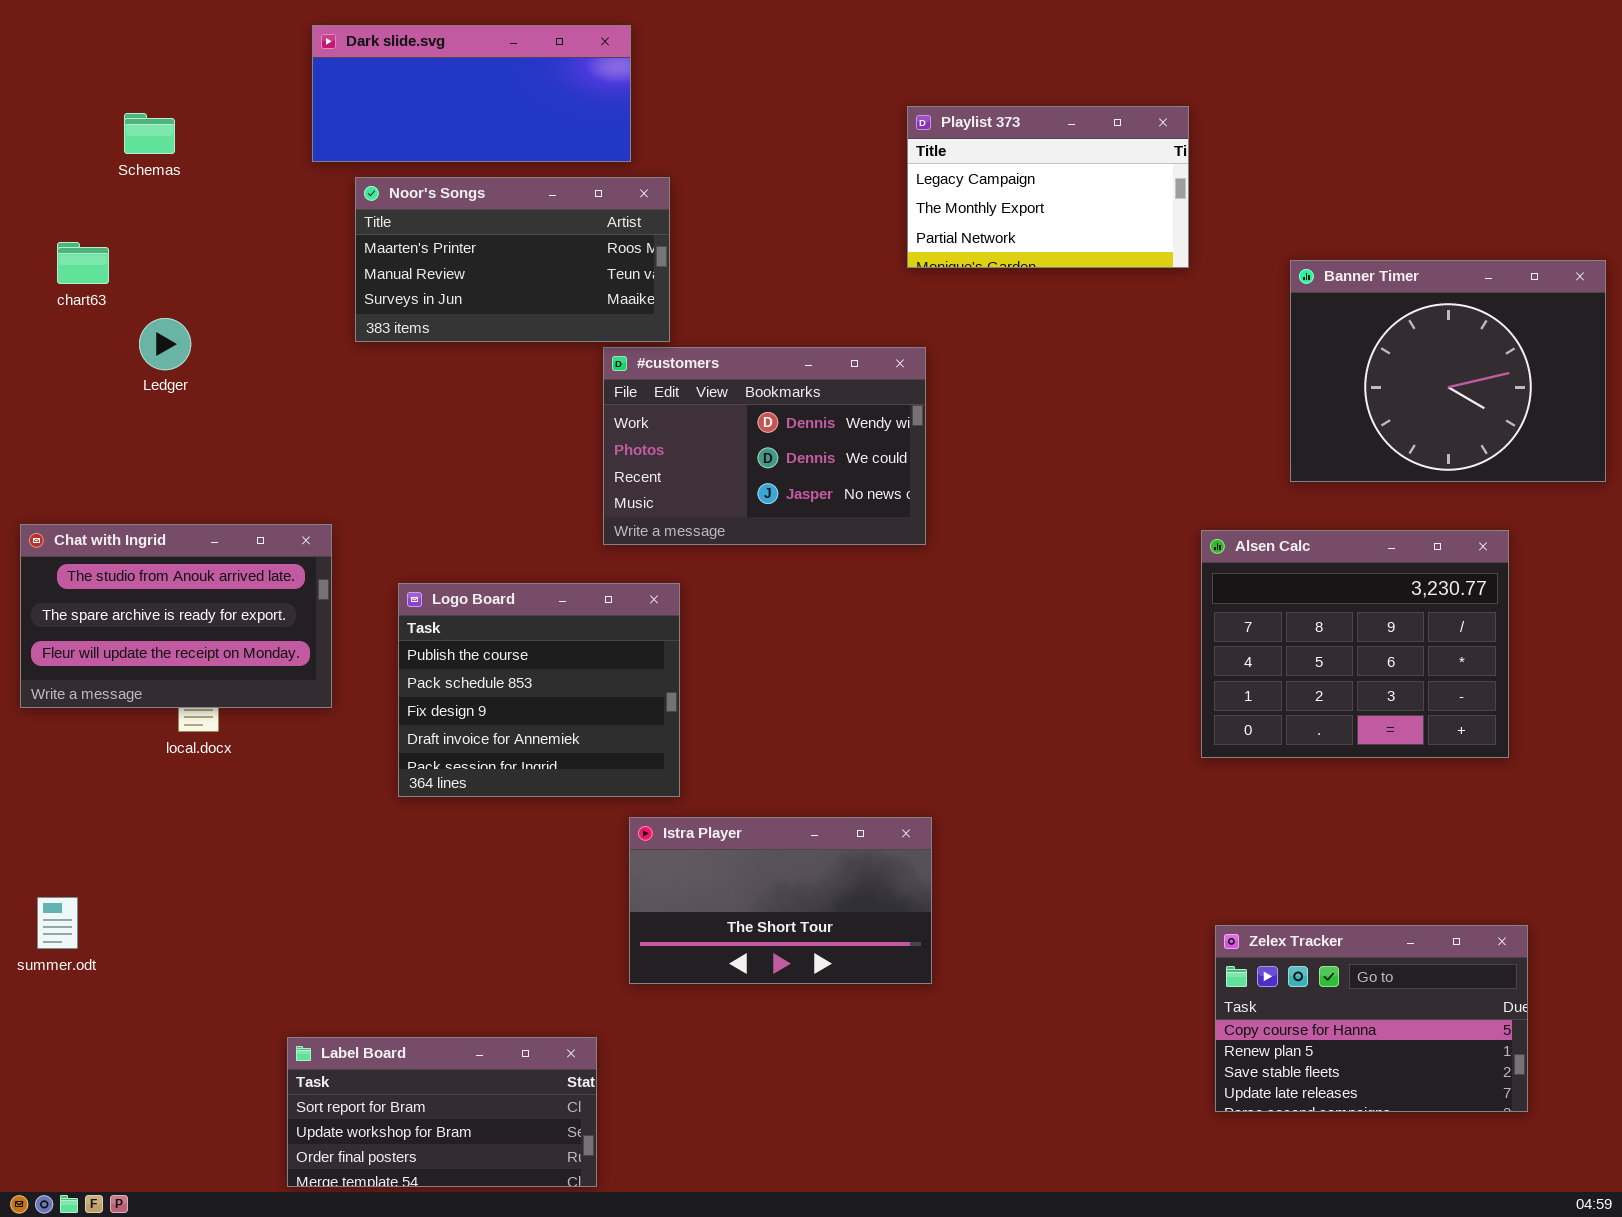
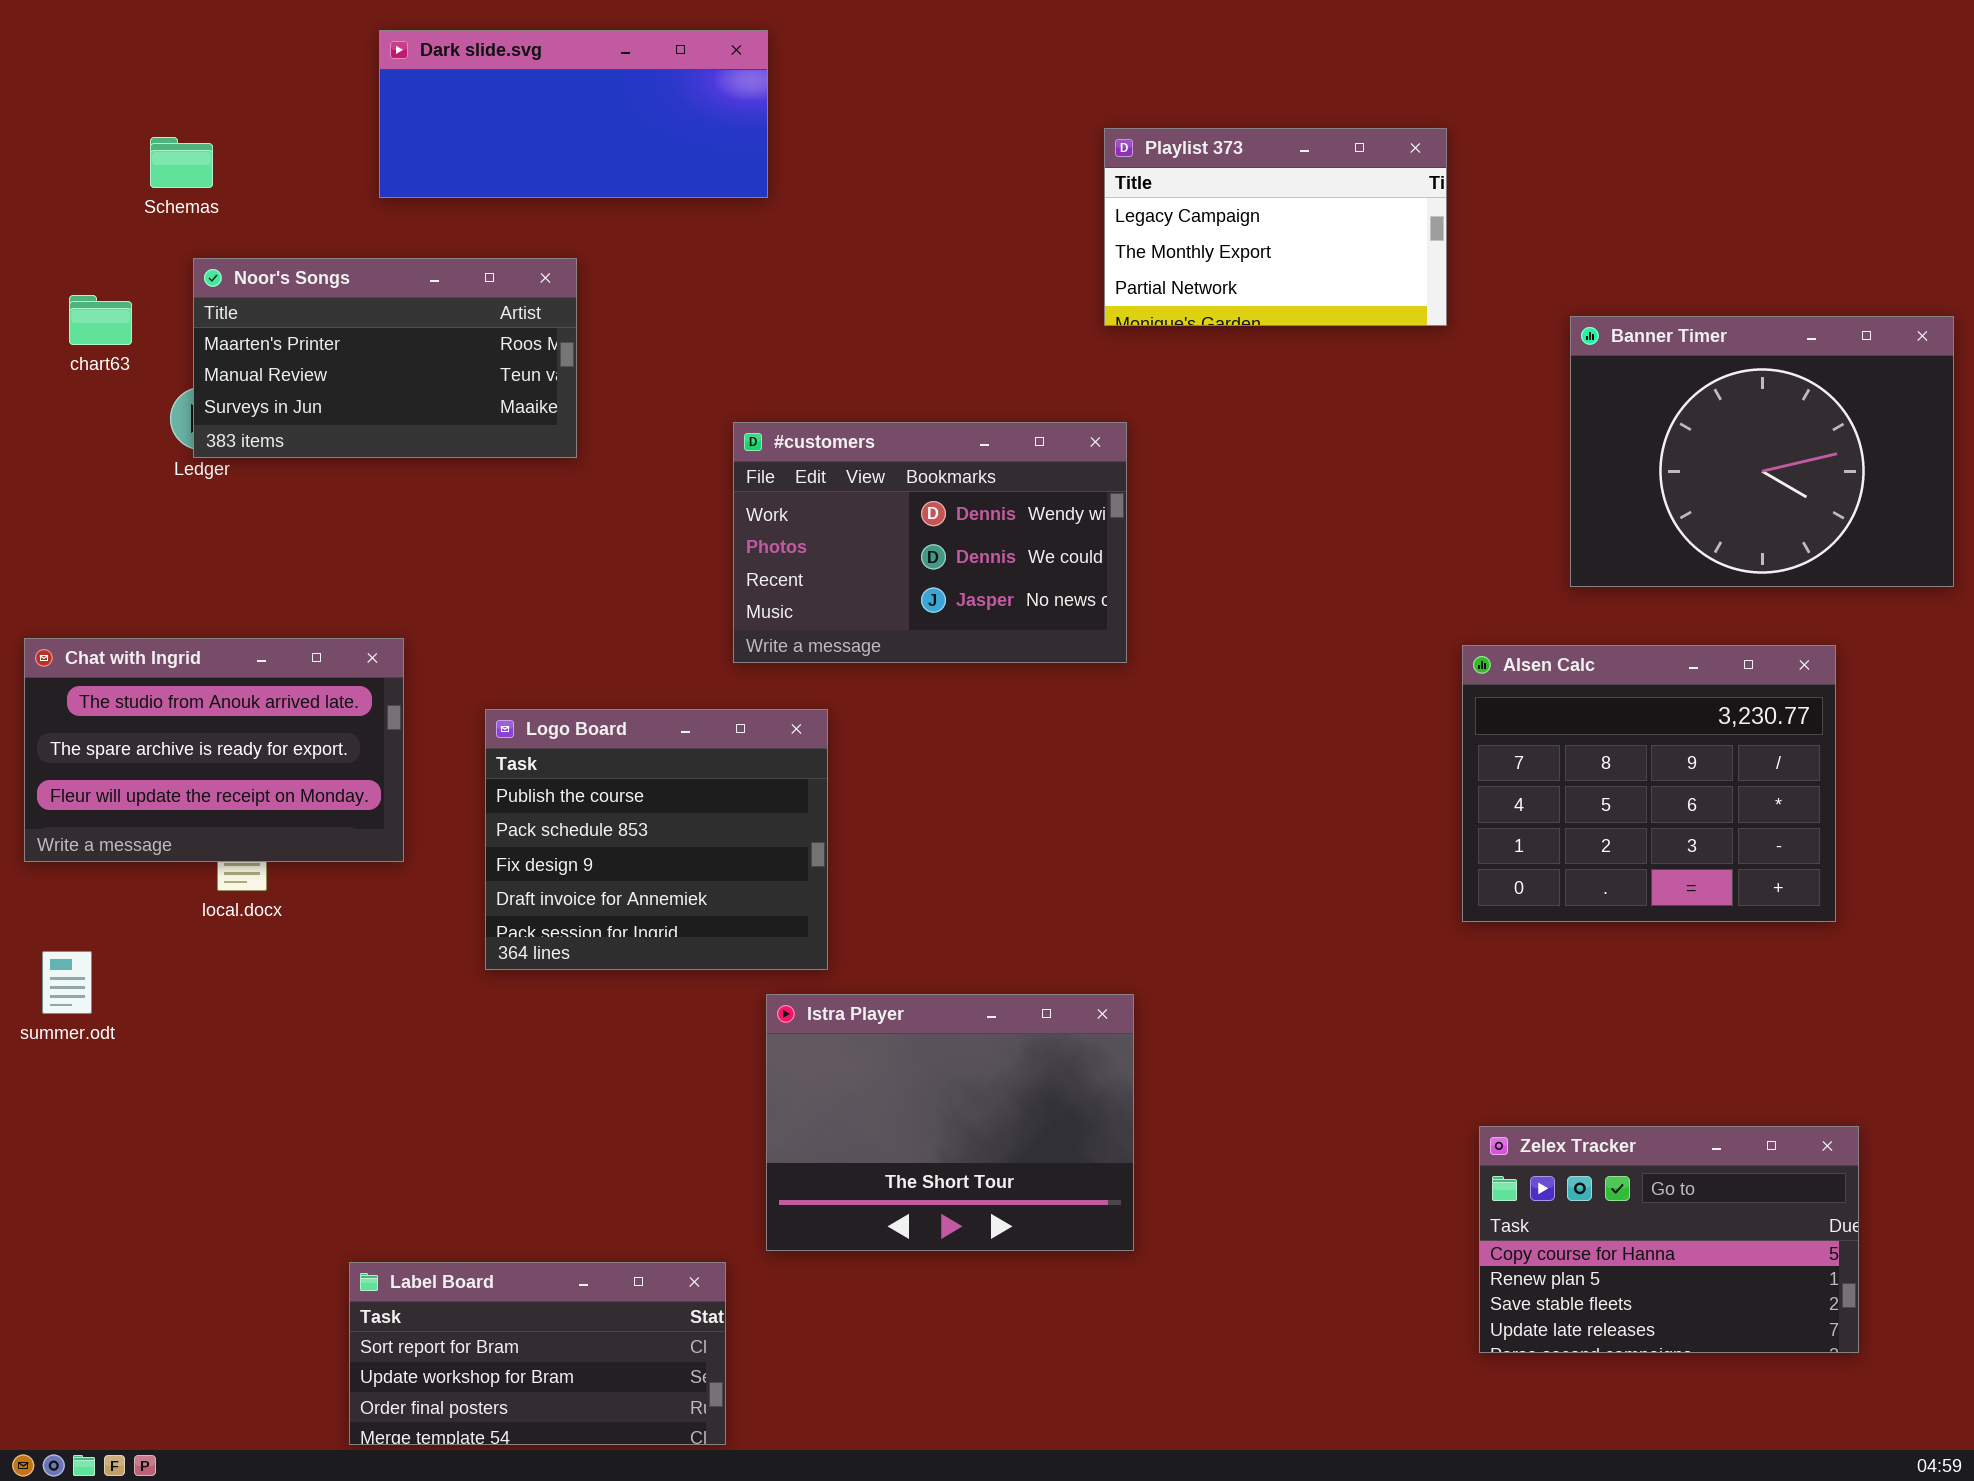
Noor's Songs: [355,177,670,342] -> [193,258,577,458], moved
Istra Player: [629,817,932,984] -> [766,994,1134,1251], resized
summer.odt: [37,897,78,949] -> [42,951,92,1014], moved

